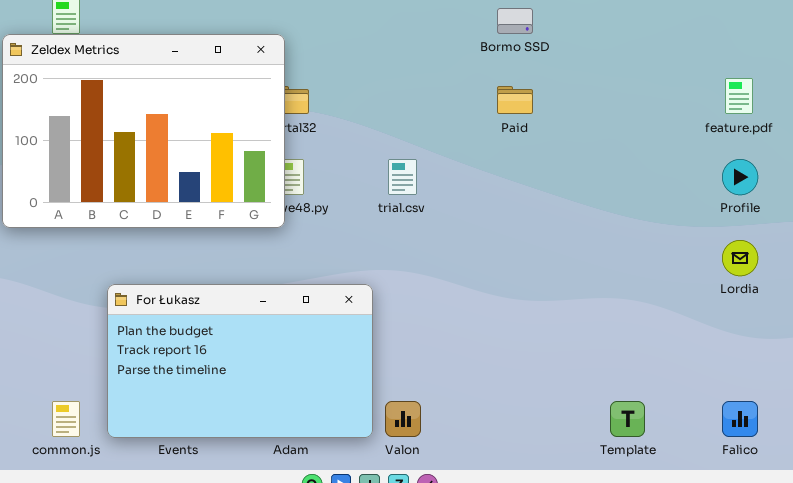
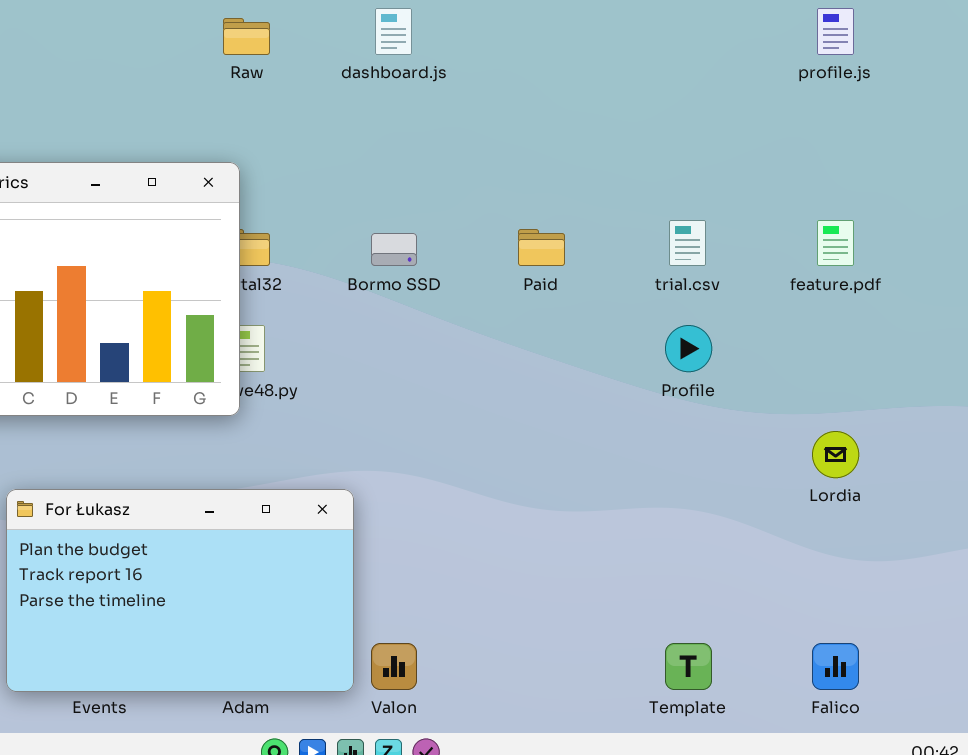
Bormo SSD: [497,8,533,34] -> [371,233,417,266], moved
trial.csv: [388,159,417,195] -> [669,220,706,266], moved
Profile: [722,159,758,195] -> [665,325,712,372], moved

